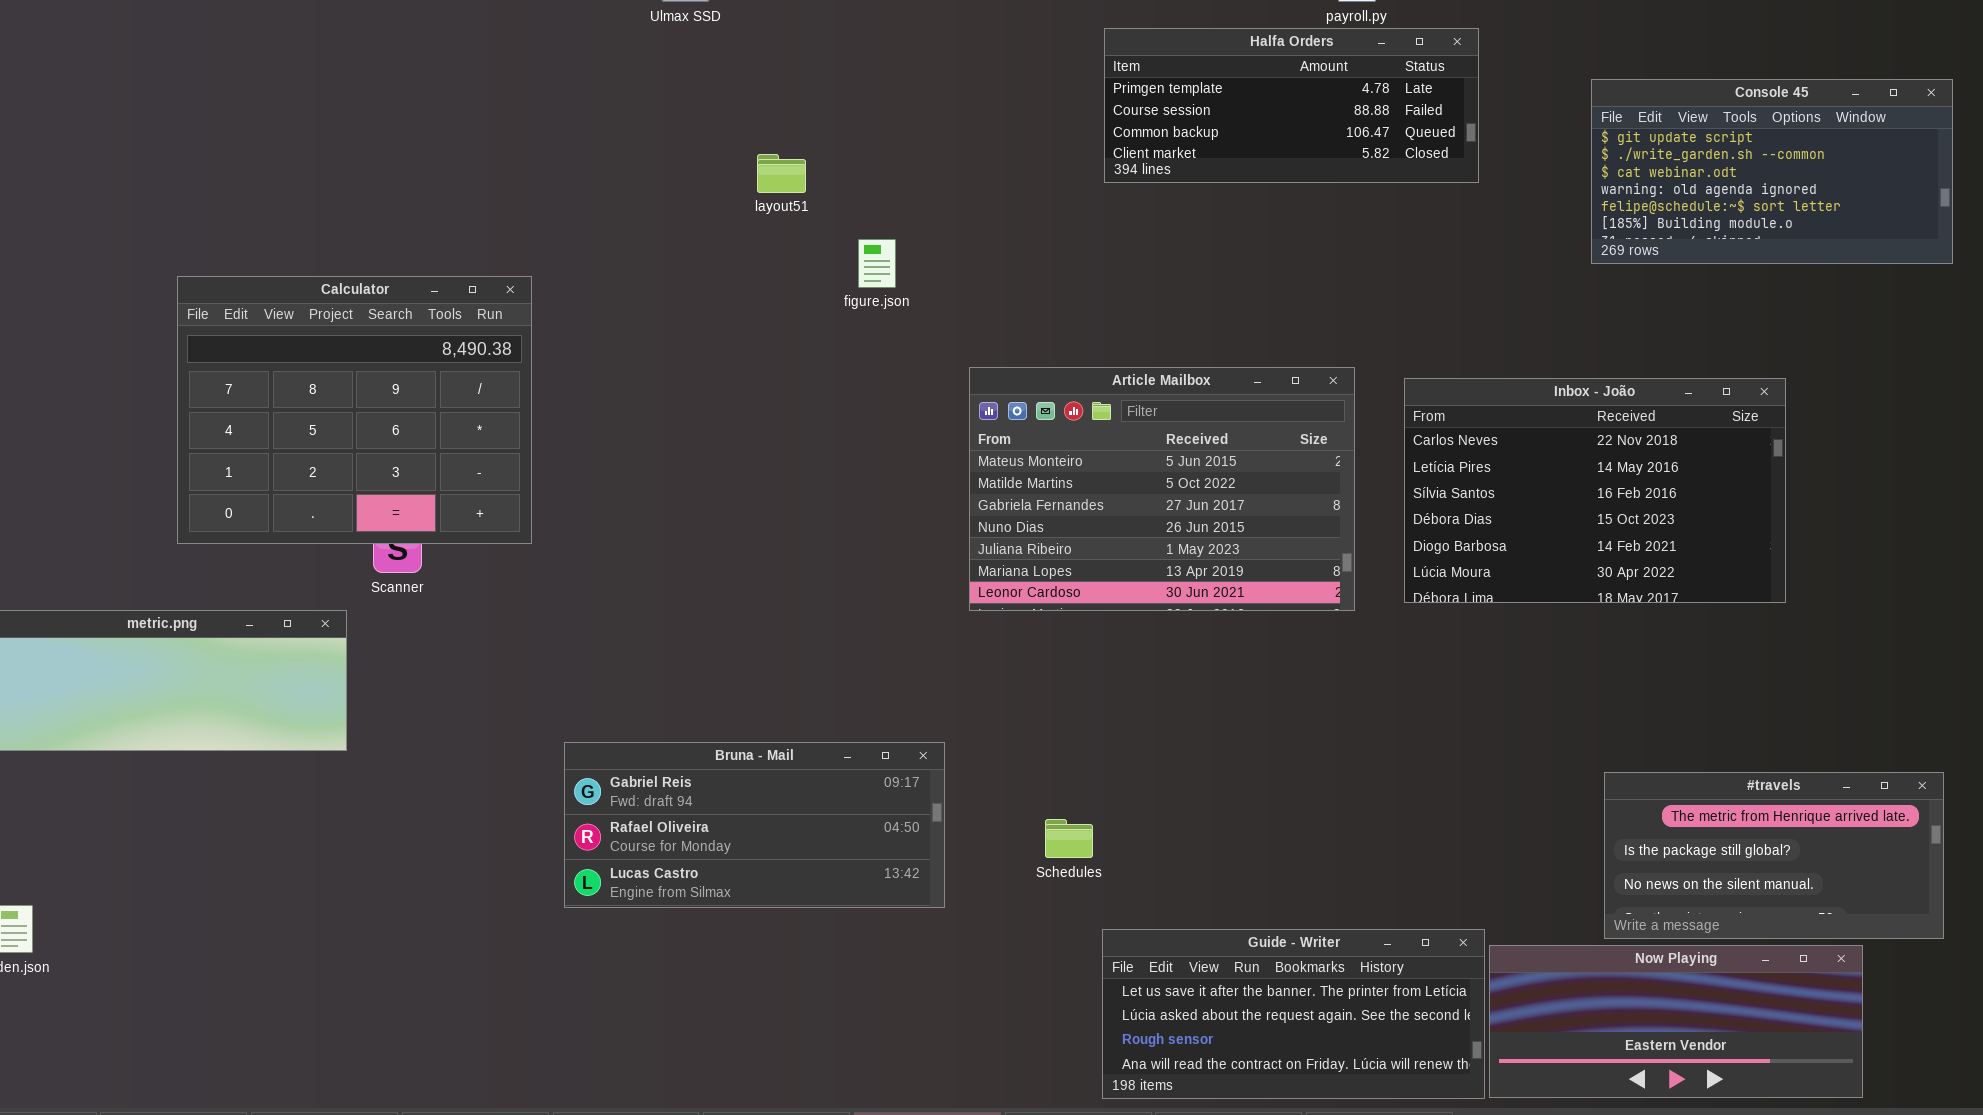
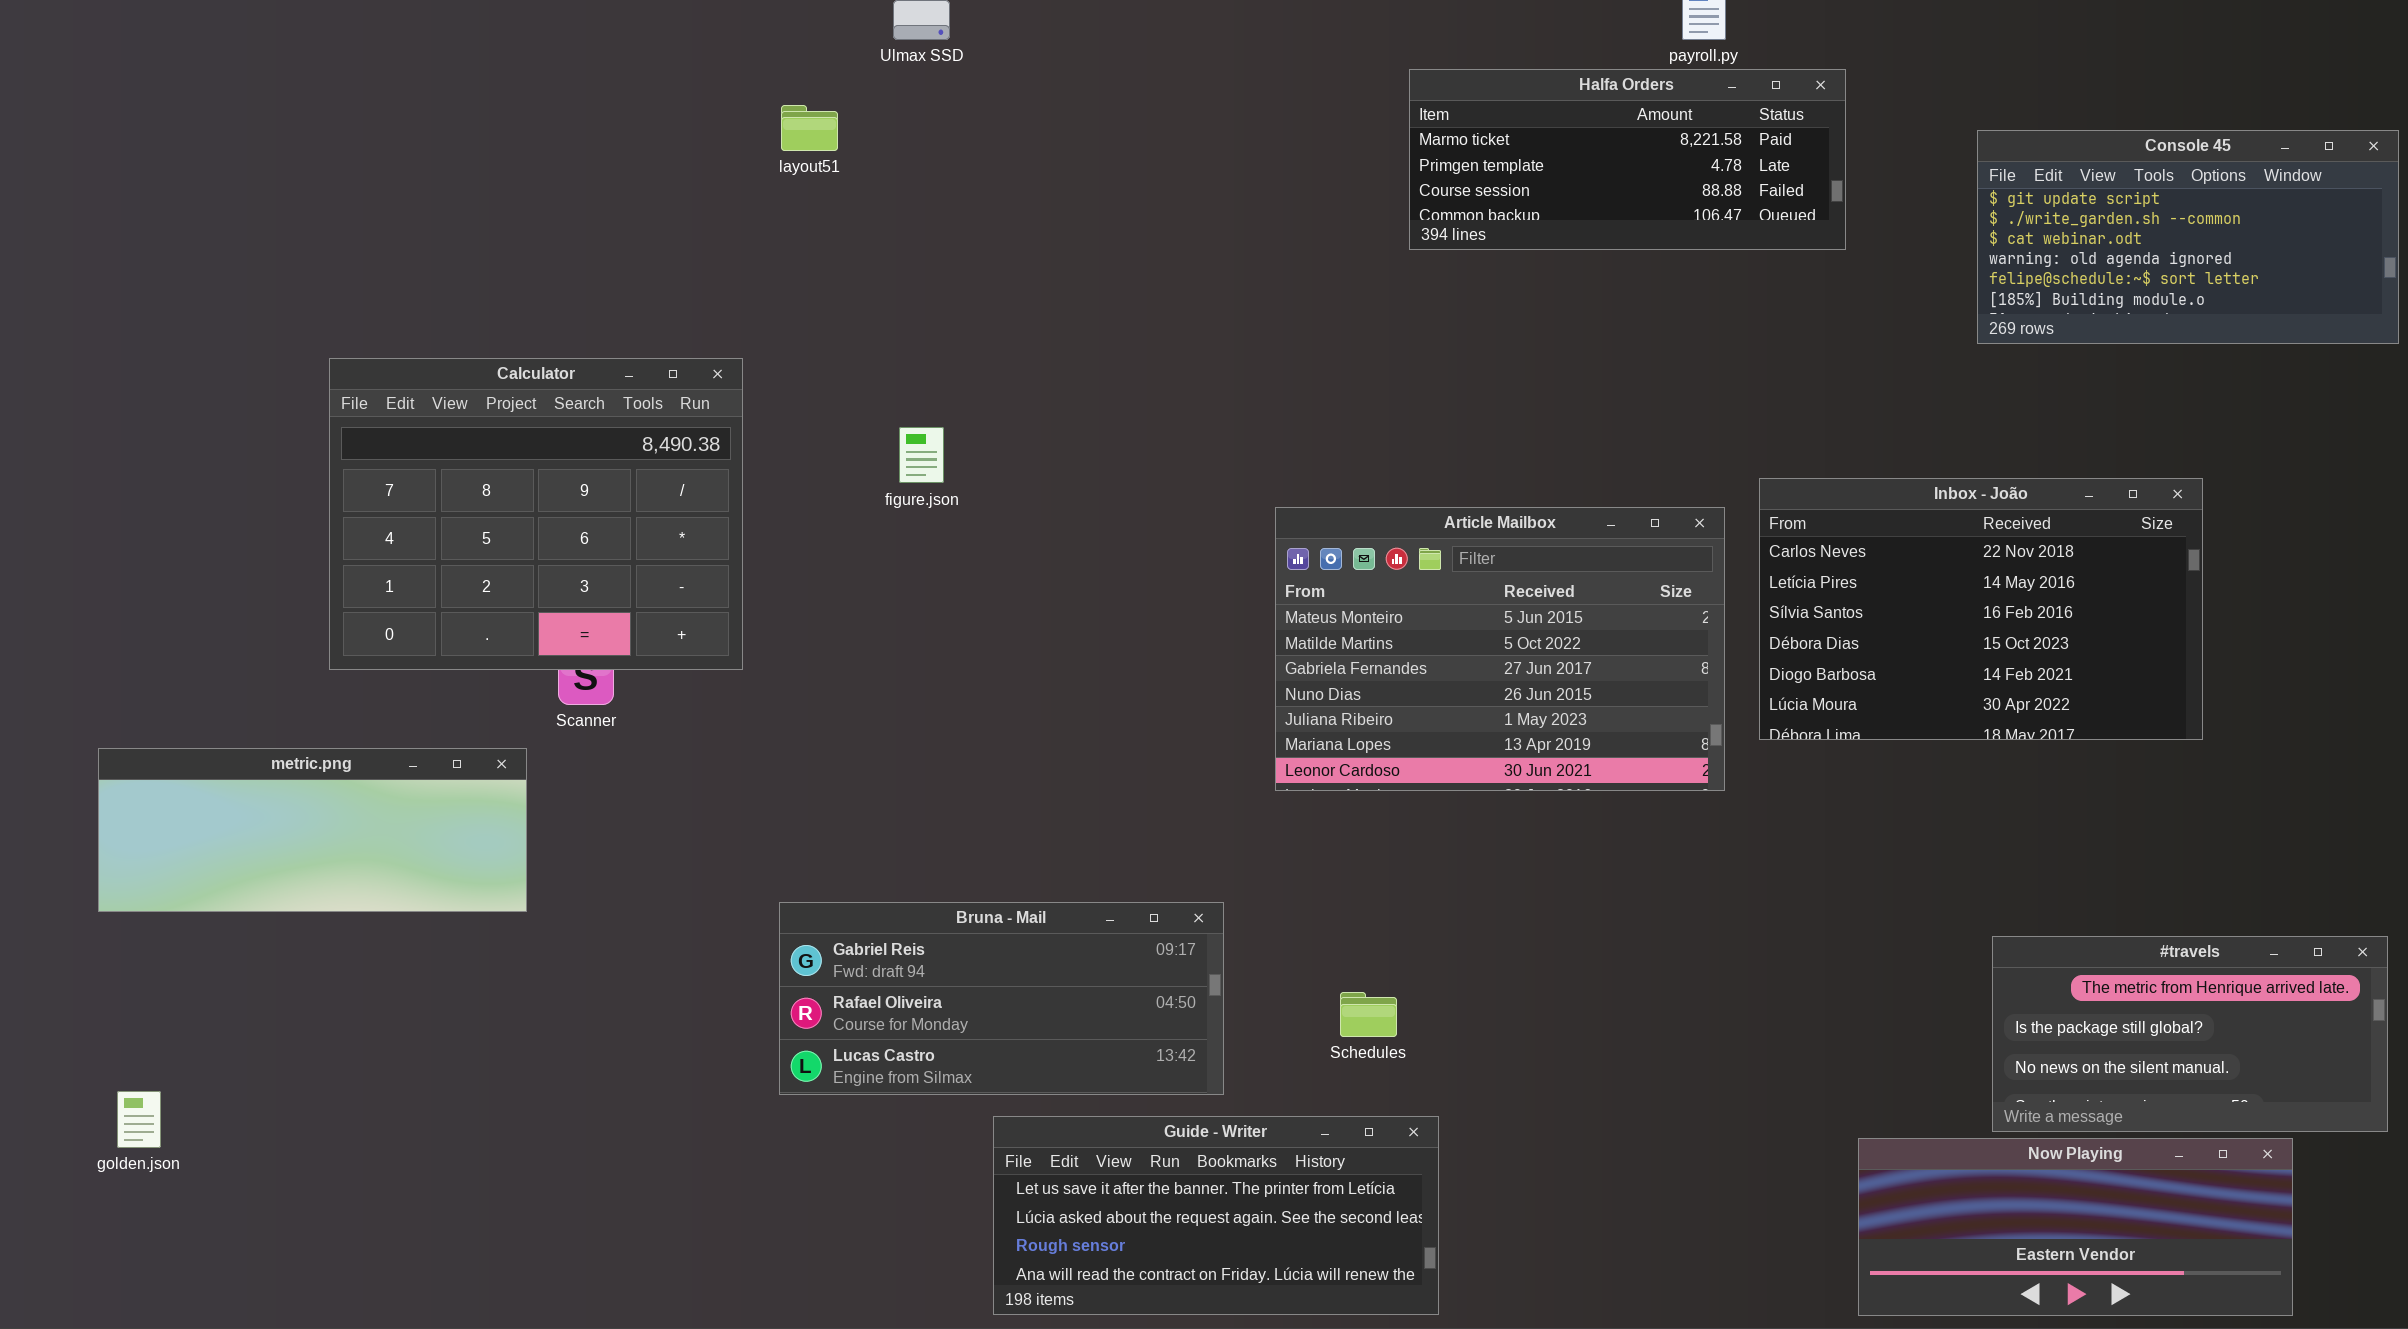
Halfa Orders: [1104,28,1479,183] -> [1409,69,1846,250], scrolled up 1 row
layout51: [757,154,806,193] -> [781,105,838,151], moved
figure.json: [858,239,896,288] -> [899,427,944,483], moved
Article Mailbox: [969,367,1355,611] -> [1275,507,1725,791], moved
Guide - Writer: [1102,929,1485,1099] -> [993,1116,1439,1315], moved

